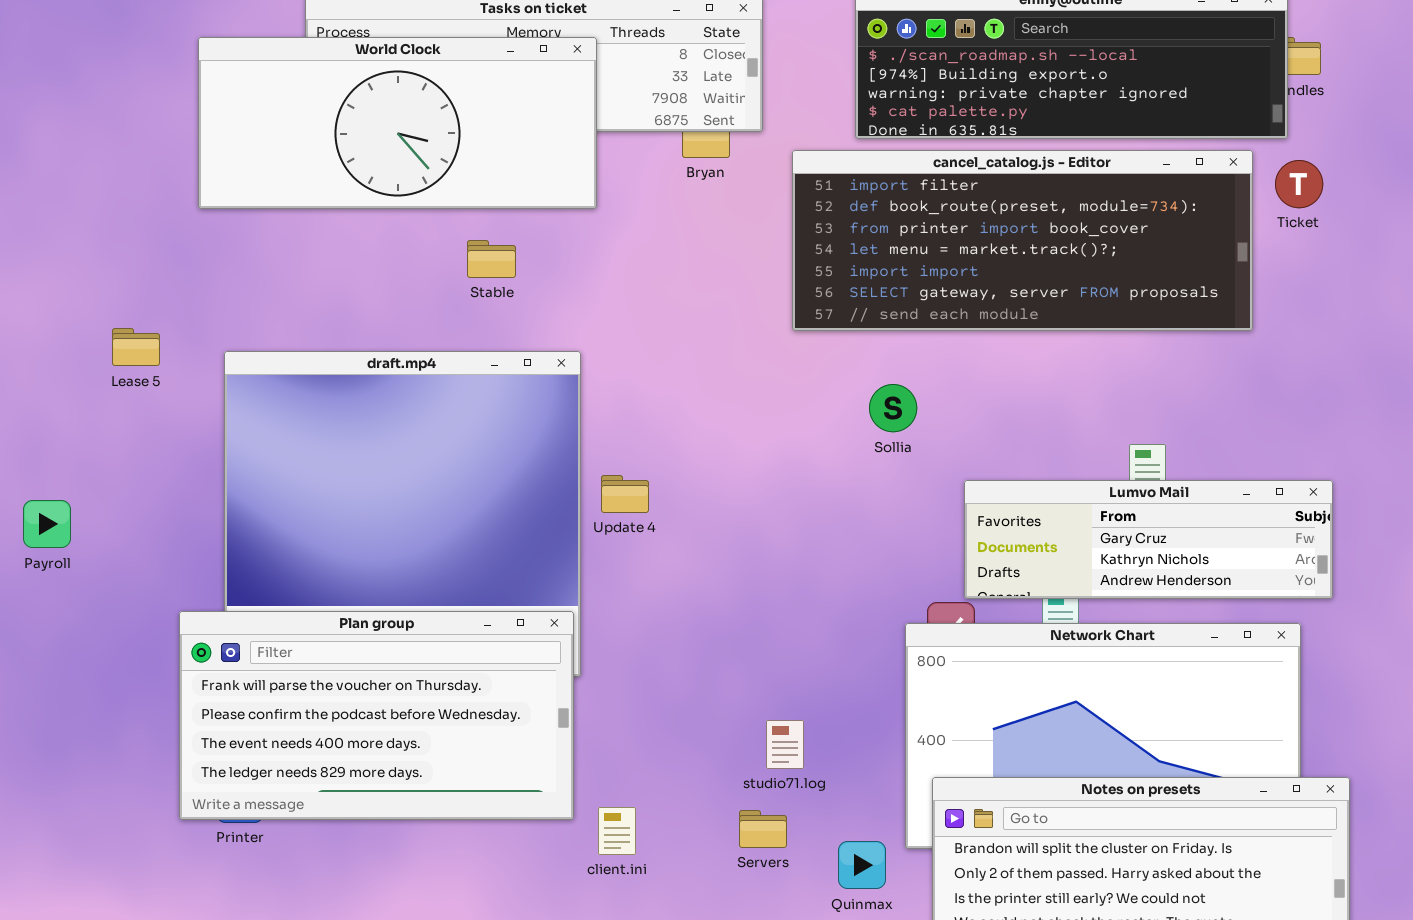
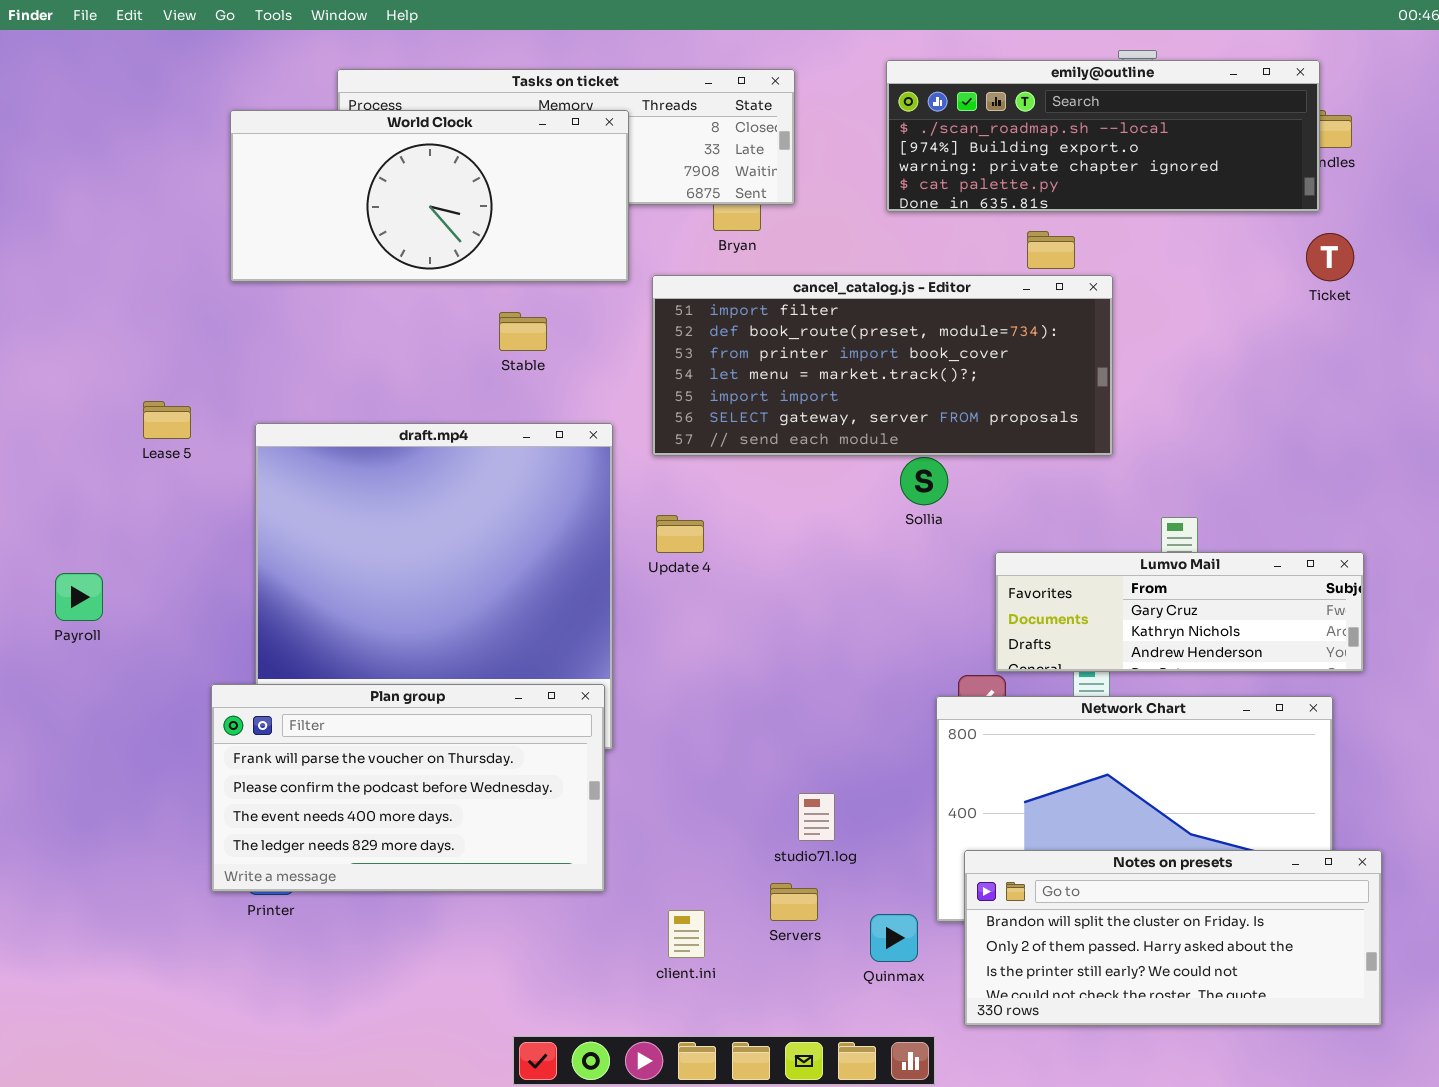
cancel_catalog.js - Editor: [792,150,1253,331] -> [652,275,1113,456], moved
Update 4: [601,475,649,513] -> [656,515,704,553], moved
client.ini: [598,807,636,855] -> [668,910,705,958], moved

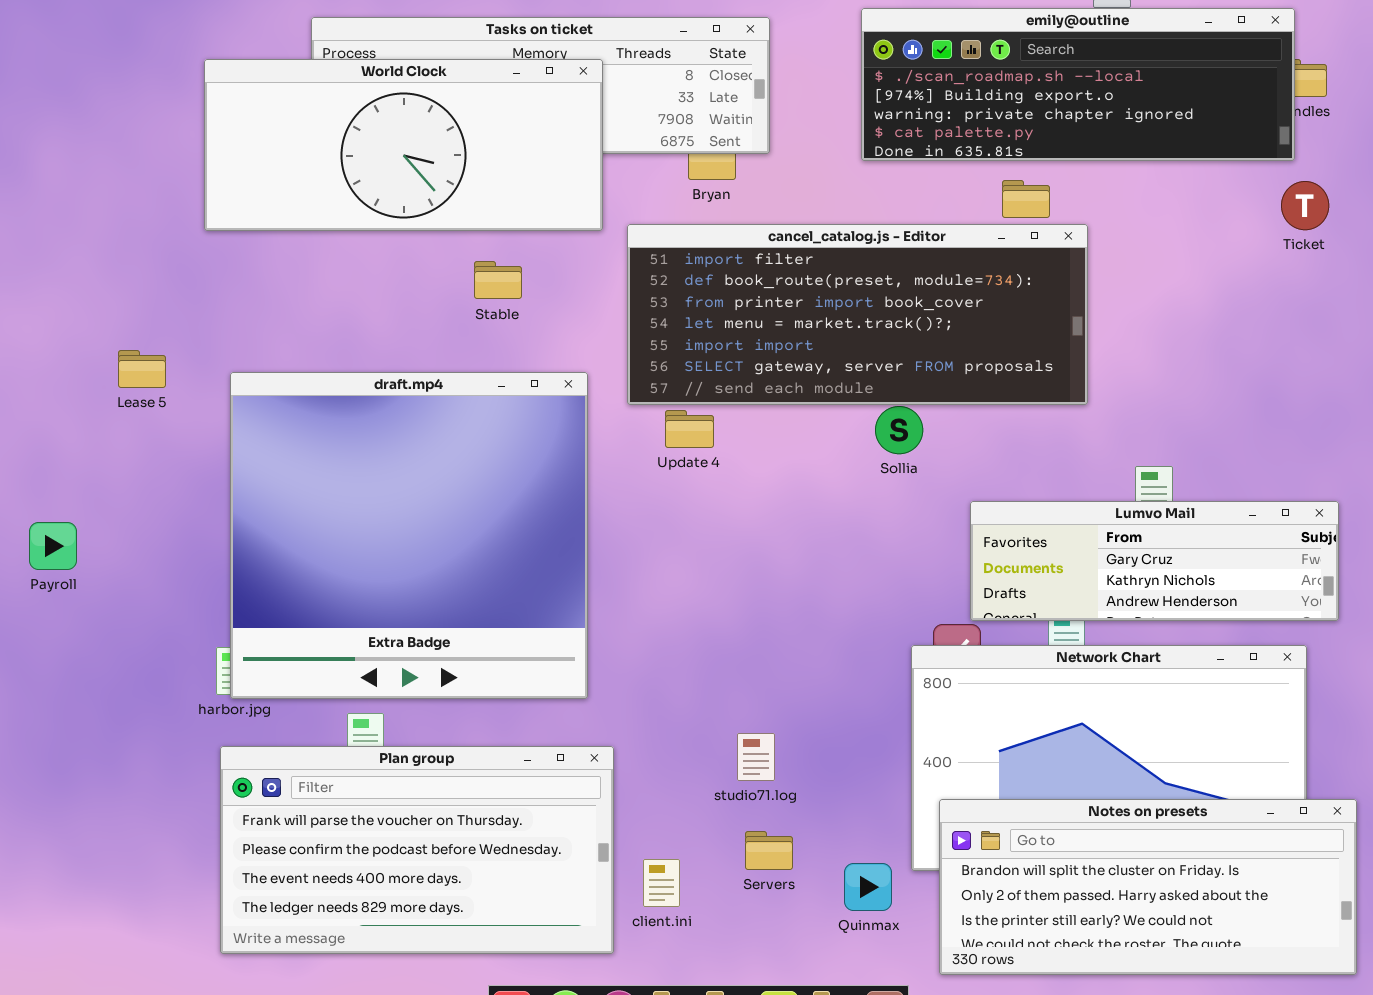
Update 4: [656,515,704,553] -> [665,410,714,448], moved
Plan group: [211,684,605,892] -> [220,746,614,954], moved
studio71.log: [798,793,835,841] -> [737,733,775,781], moved

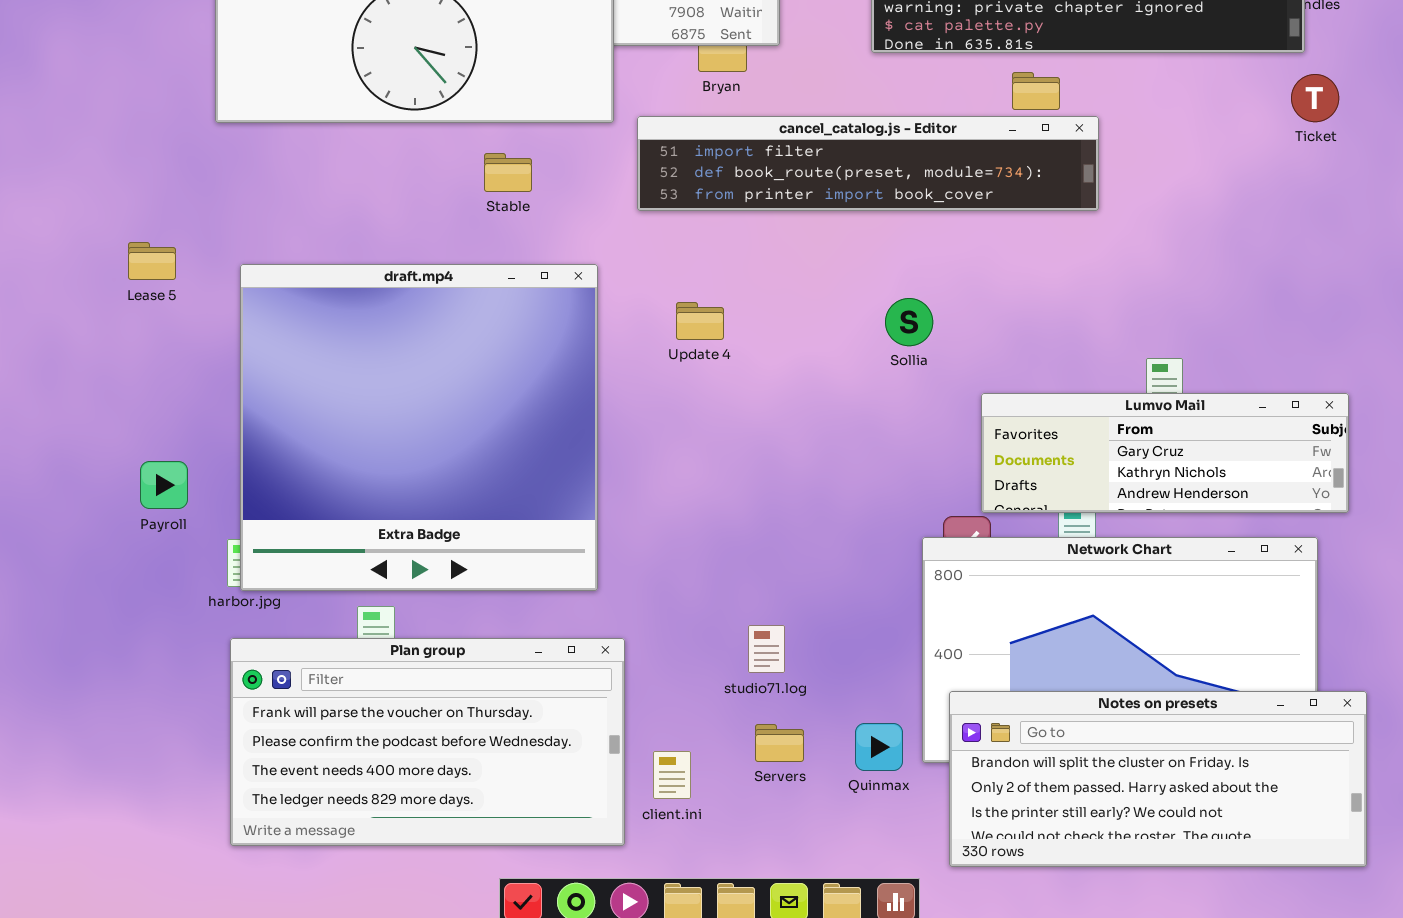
cancel_catalog.js - Editor: [627,224,1088,405] -> [637,116,1099,211], resized
Payroll: [29,522,77,570] -> [140,461,188,509], moved
Quinmax: [844,863,892,911] -> [855,723,903,771], moved

